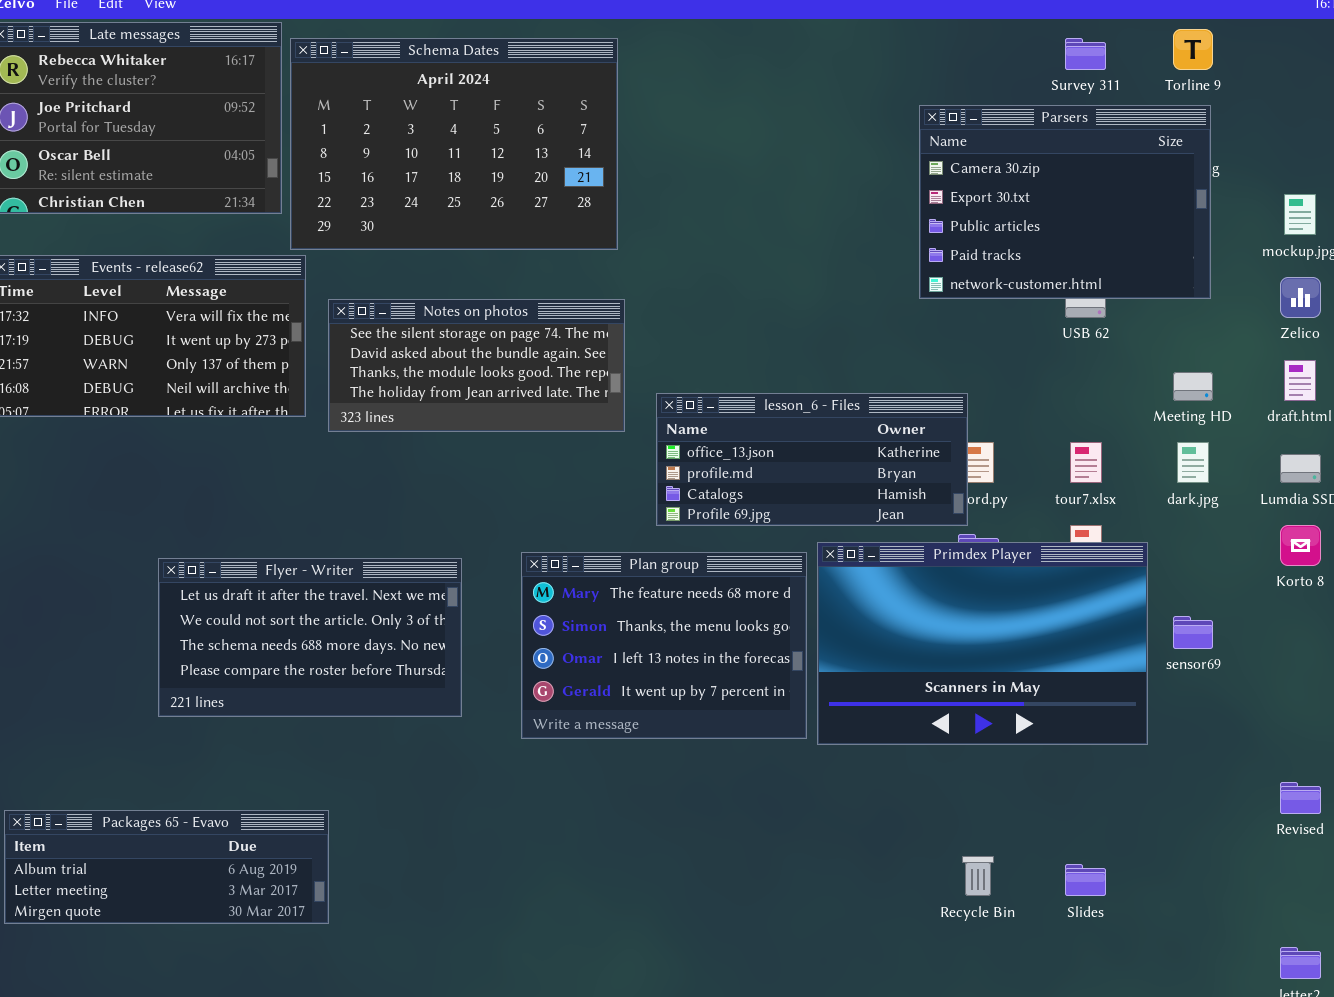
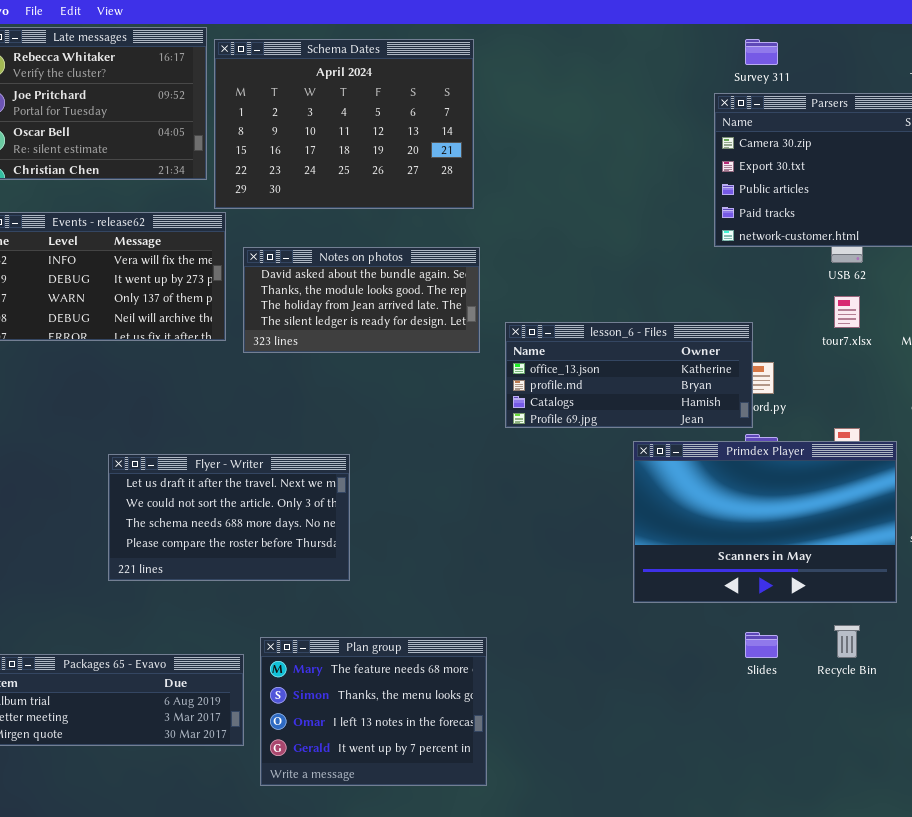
Survey 311: [1065,38,1106,70] -> [745,39,778,65], moved
Notes on photos: [328,299,625,432] -> [243,247,480,353], scrolled down 1 row
tour7.xlsx: [1070,442,1102,483] -> [834,296,860,328], moved
Plan group: [521,552,807,739] -> [260,637,487,786], moved
Recycle Bin: [962,856,994,896] -> [834,625,860,658], moved
Slides: [1065,864,1106,896] -> [745,632,778,658], moved

